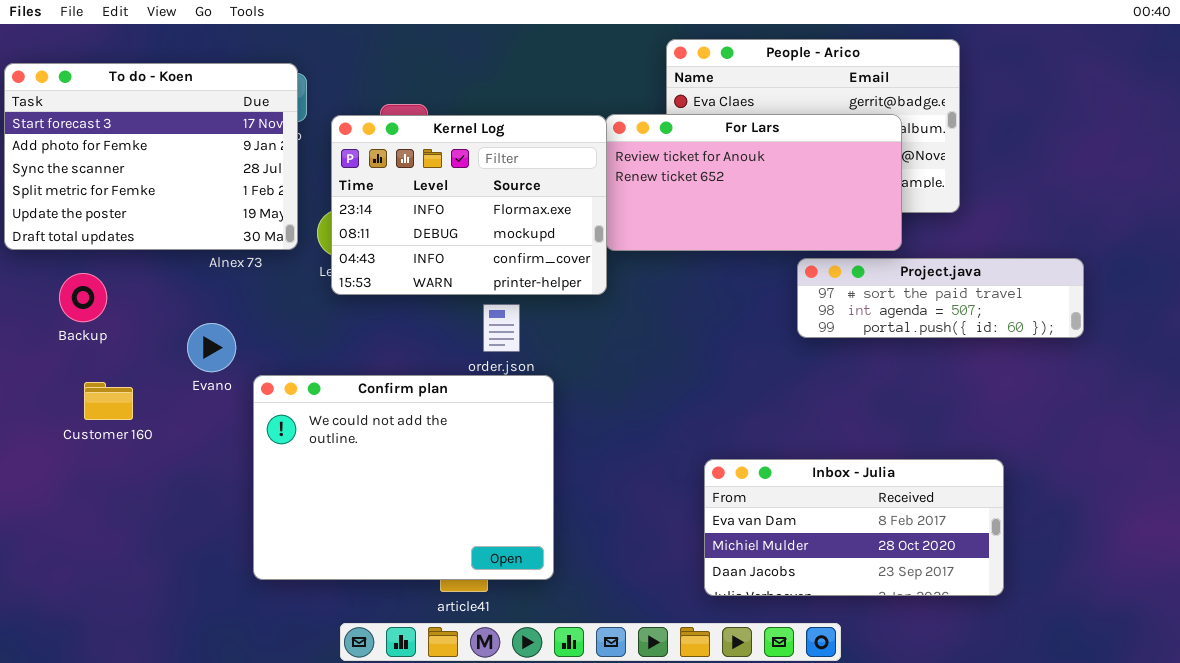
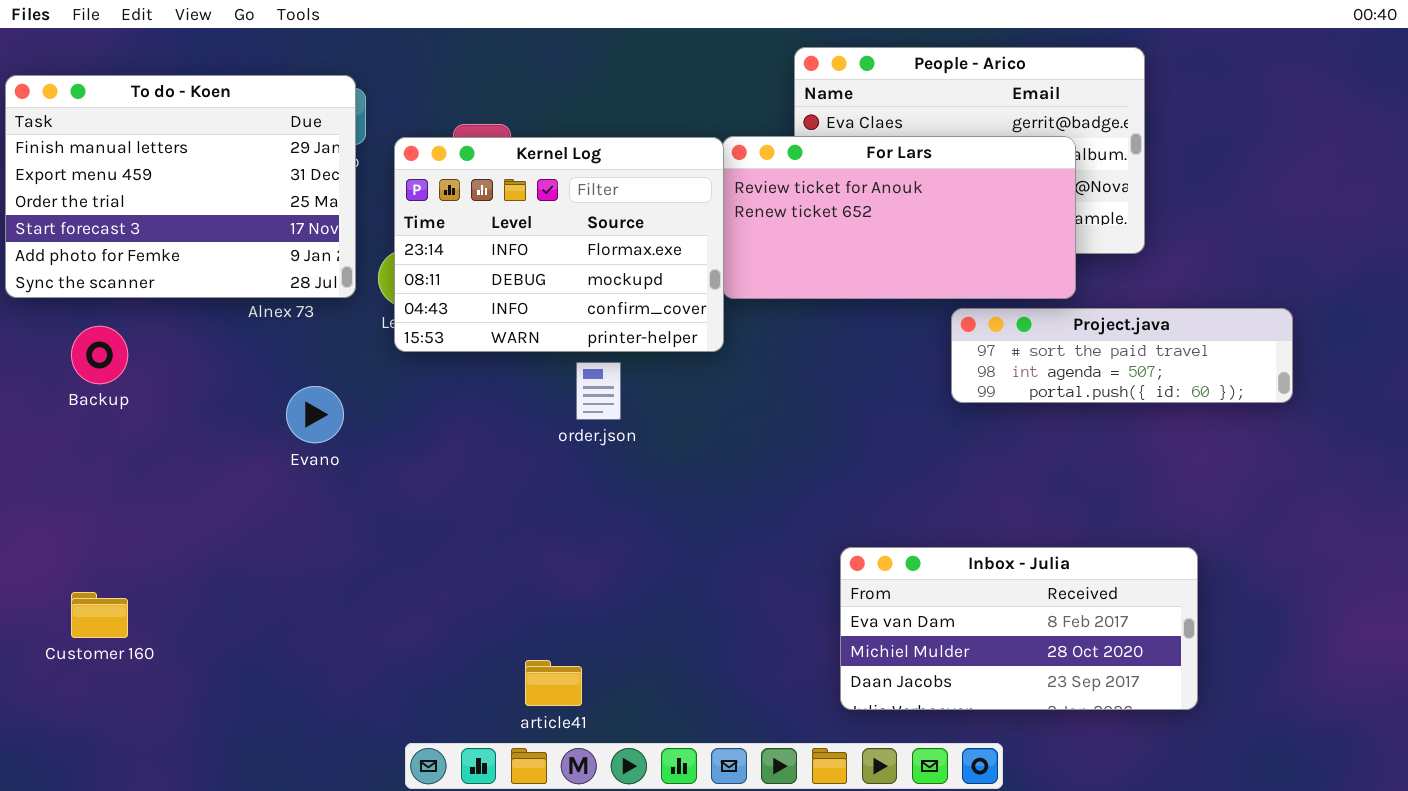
To do - Koen: [4,63,298,250] -> [5,75,356,298], scrolled up 3 rows
Evano: [187,323,236,372] -> [286,386,344,443], moved
Confirm plan: [253,375,554,580] -> none, closed
Customer 160: [84,382,133,420] -> [71,592,128,638], moved

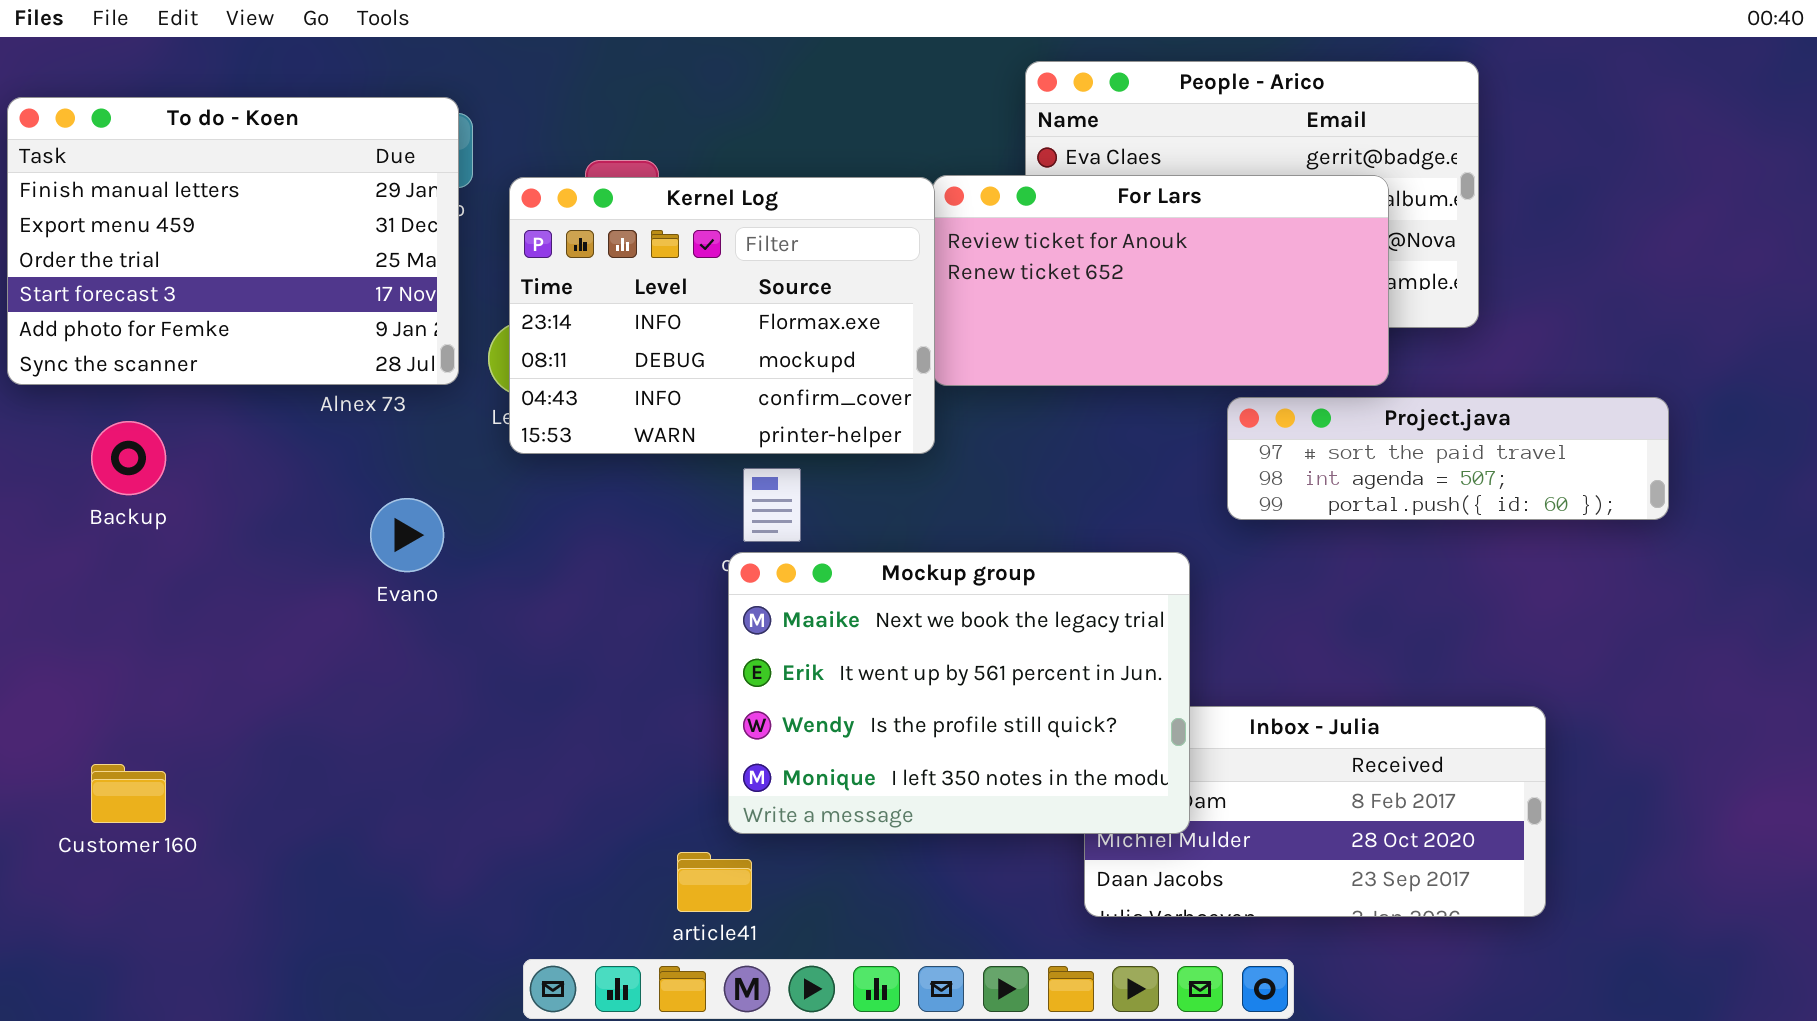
Mockup group: none -> [728,552,1190,834], opened

